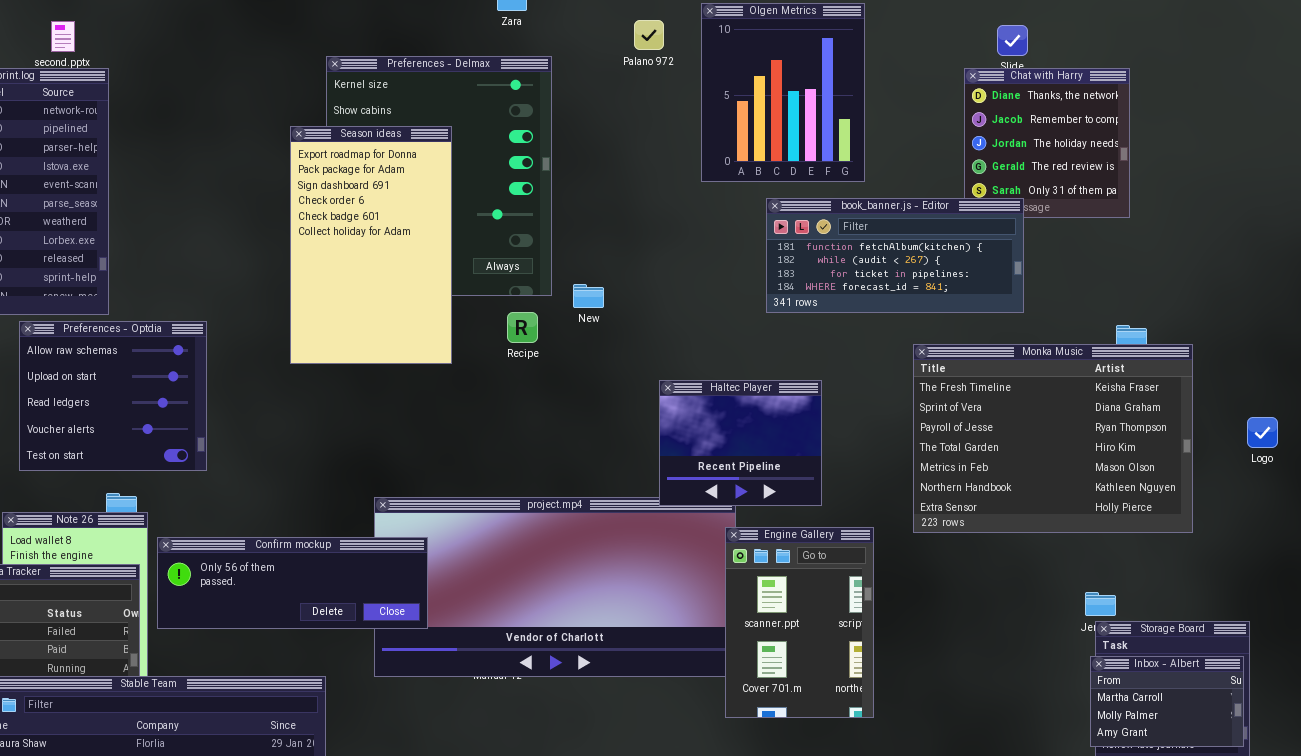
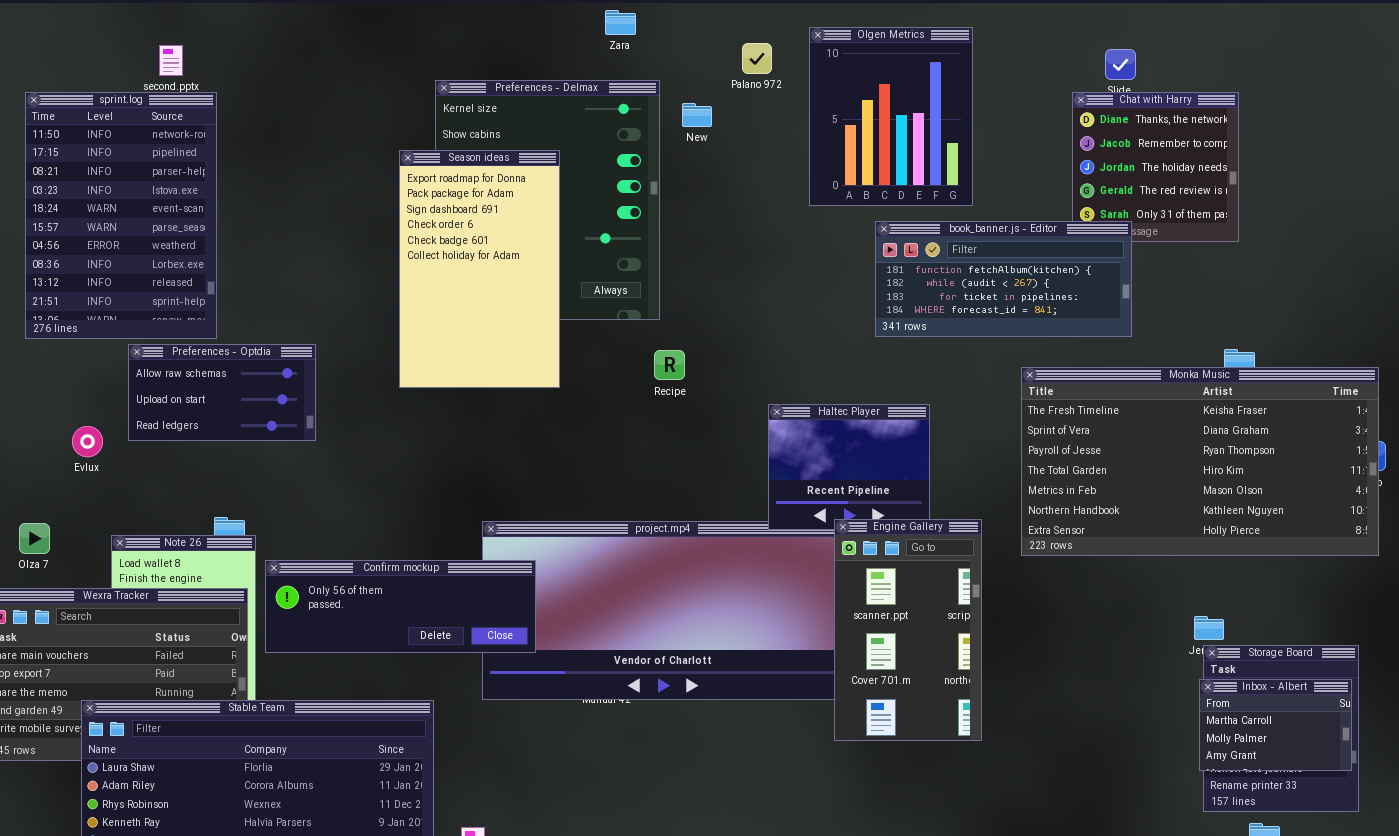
New: [573,284,604,308] -> [682,103,712,127], moved
Recipe: [507,312,538,343] -> [654,350,685,380], moved
Preferences - Optdia: [19,321,207,471] -> [128,344,316,441], resized
Monka Music: [913,344,1193,533] -> [1021,367,1379,556], resized
Engine Gallery: [725,527,874,718] -> [834,519,982,741], resized

